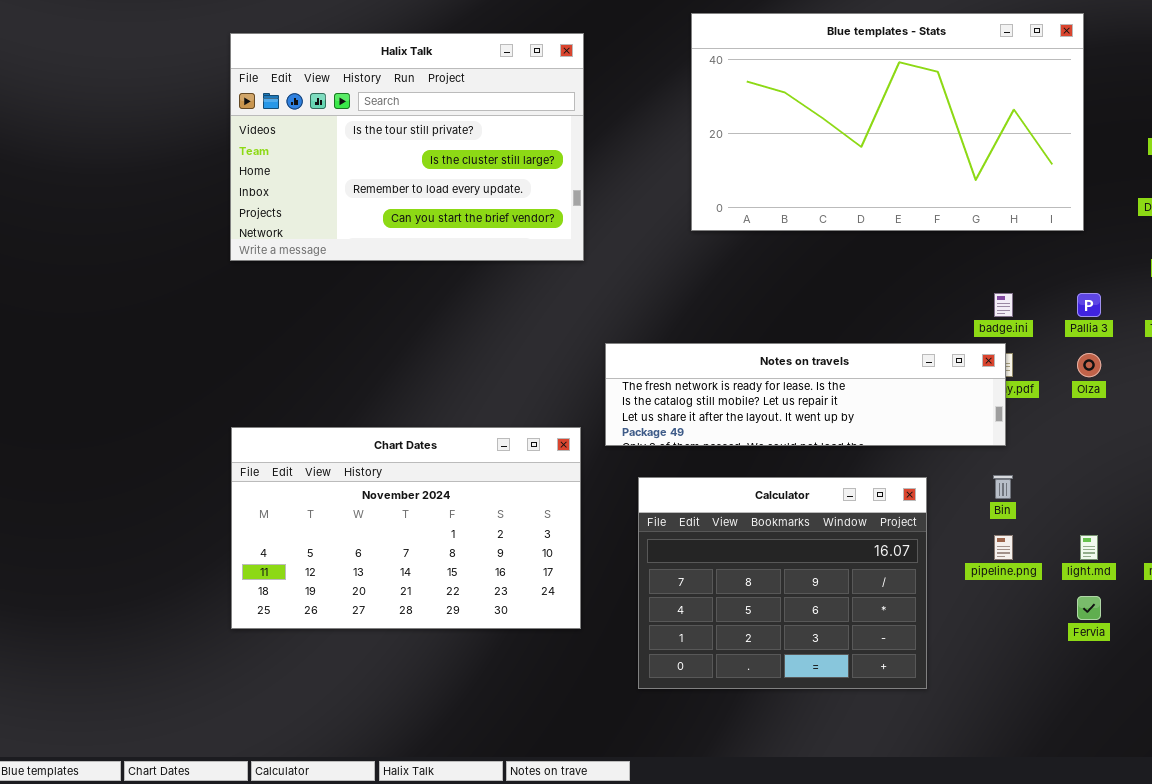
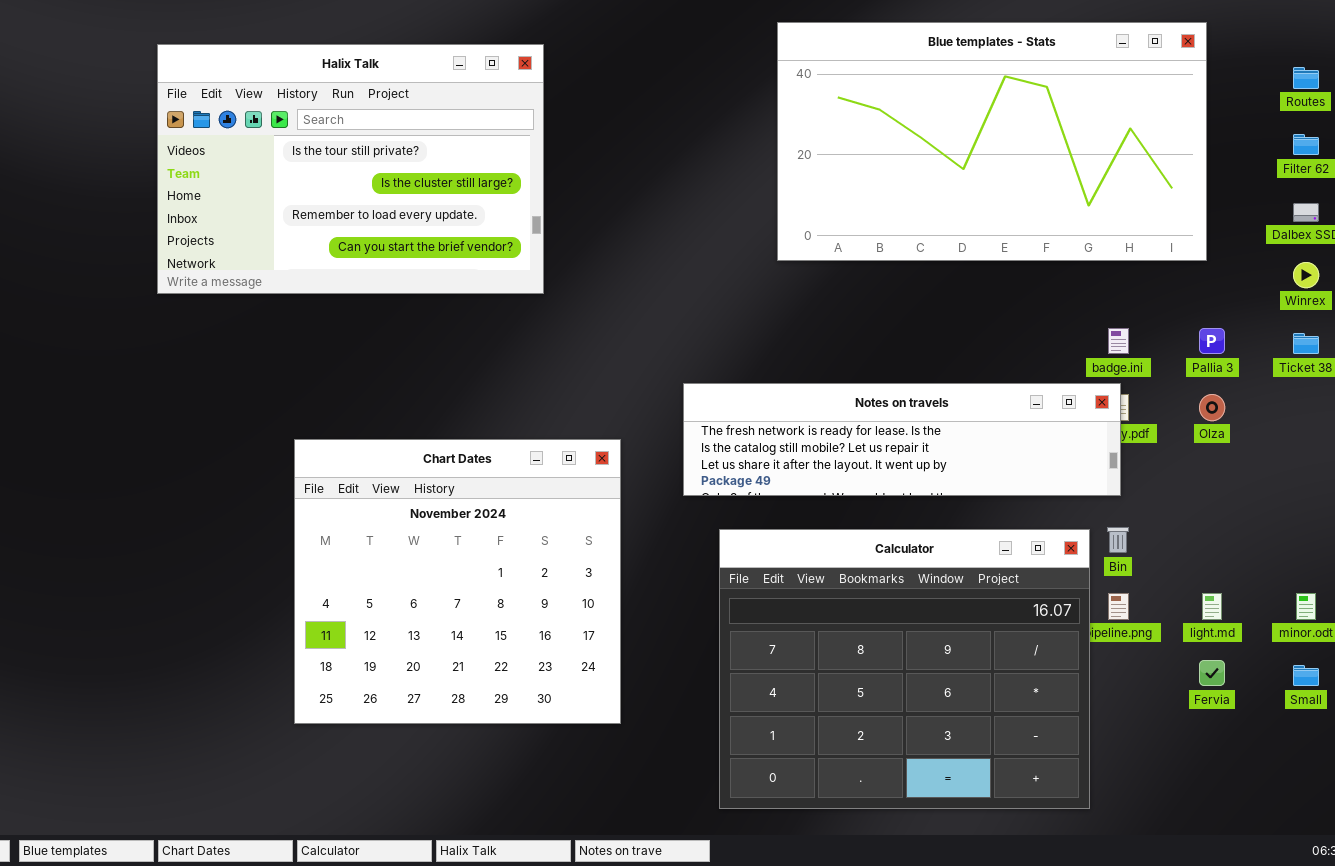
Halix Talk: [230,33,584,261] -> [157,44,544,294], moved
Chart Dates: [231,427,581,629] -> [294,439,621,724], moved, resized
Calculator: [638,477,927,689] -> [719,529,1090,809], resized

